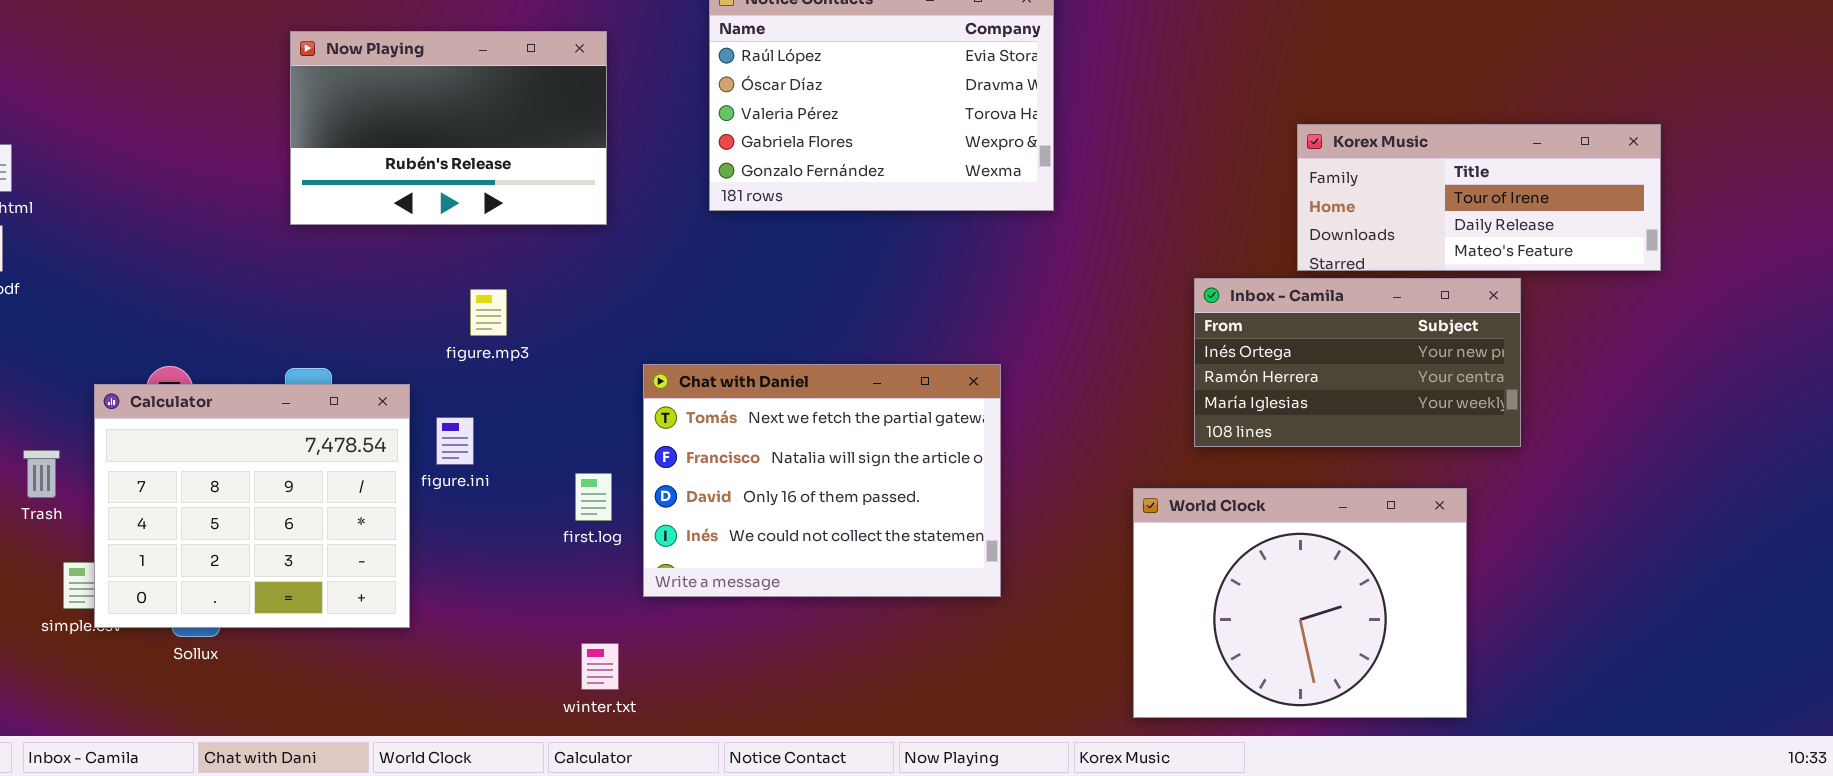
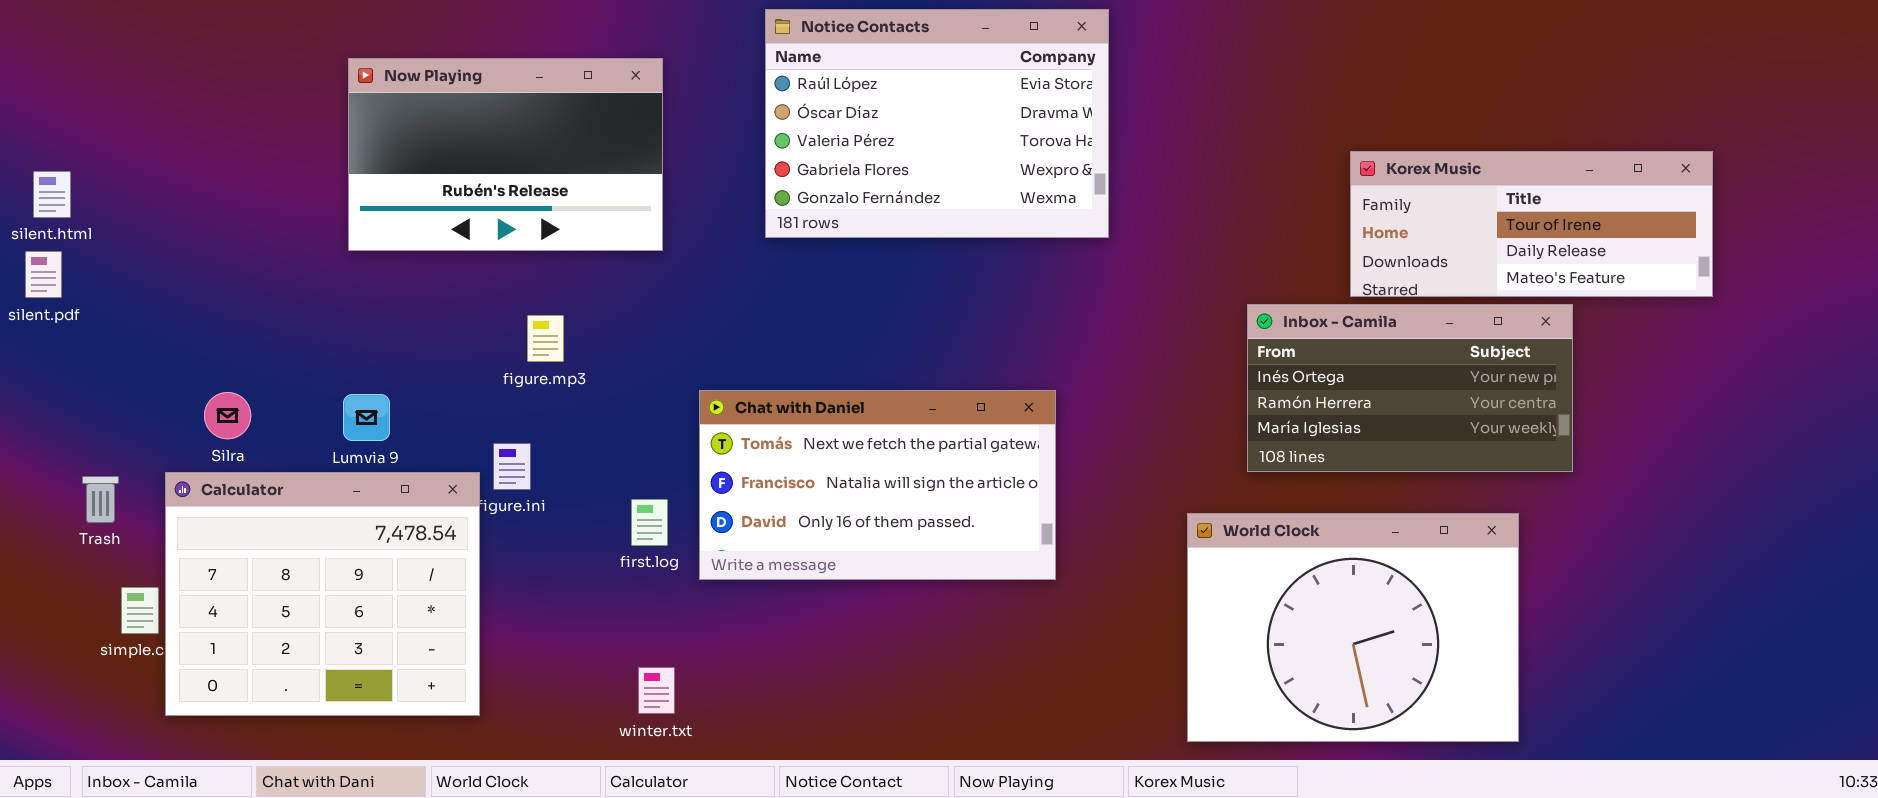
Chat with Daniel: [643,364,1001,597] -> [699,390,1056,580], resized
Calculator: [94,384,410,628] -> [165,472,480,716], moved

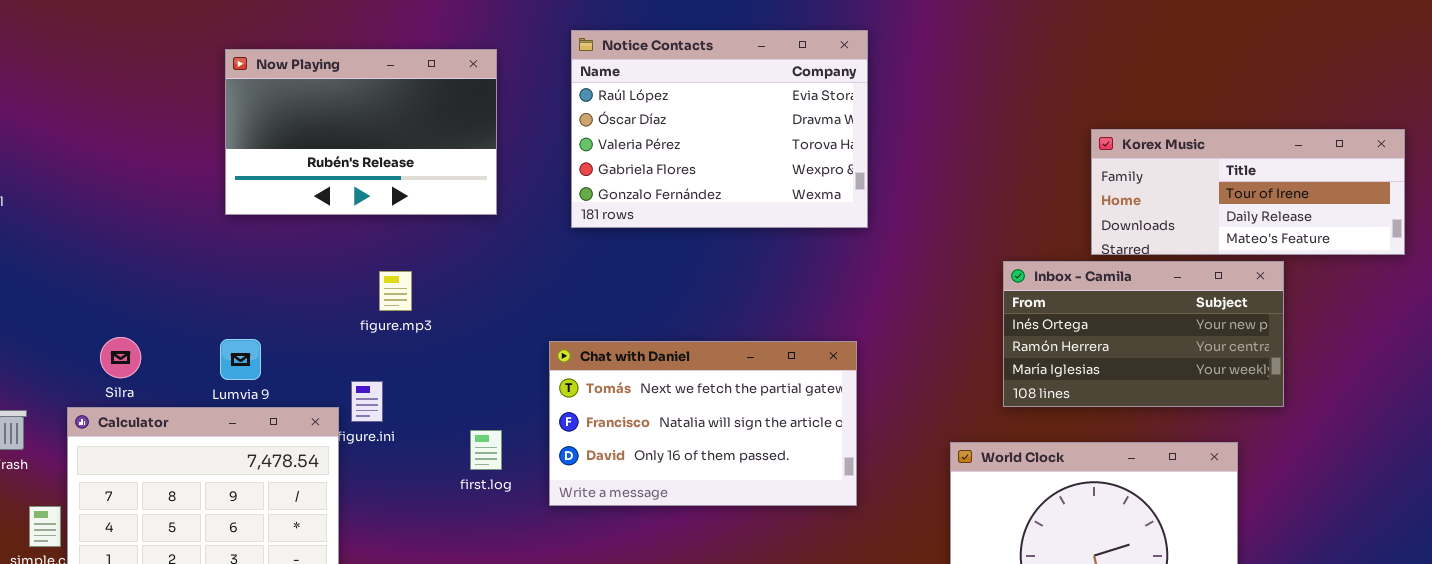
Notice Contacts: [765,9,1109,238] -> [571,30,868,228], moved
Chat with Daniel: [699,390,1056,580] -> [549,341,857,506], moved

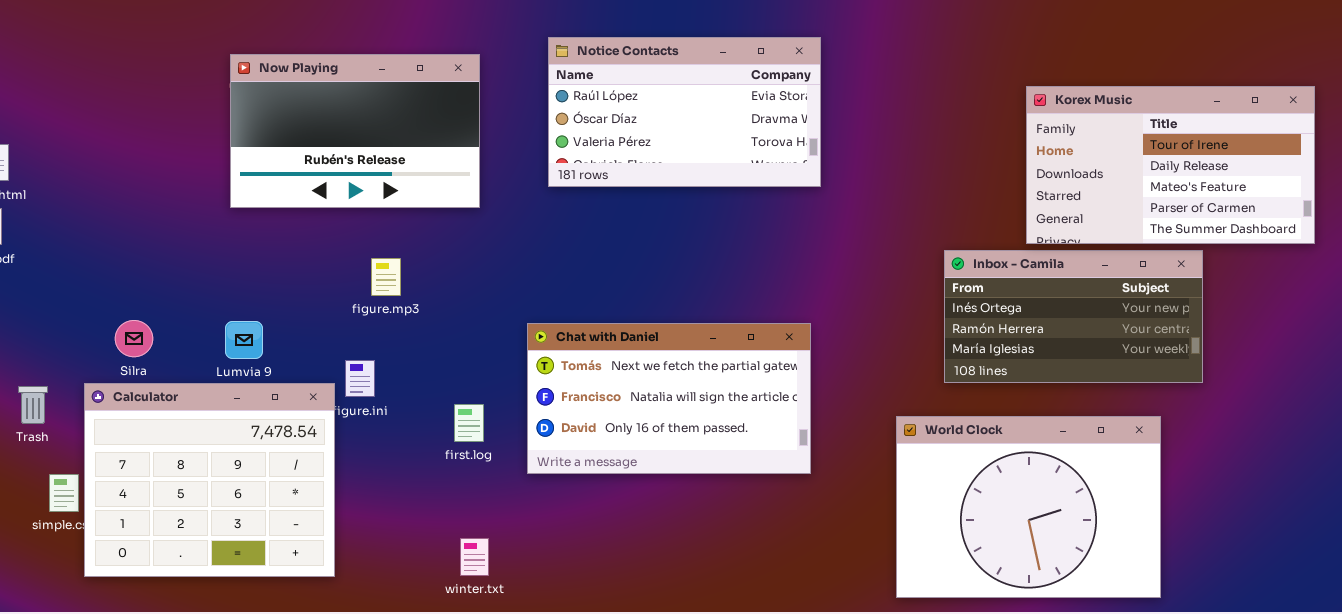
Notice Contacts: [571,30,868,228] -> [548,37,821,187], resized
Korex Music: [1091,129,1405,255] -> [1026,86,1315,244], resized

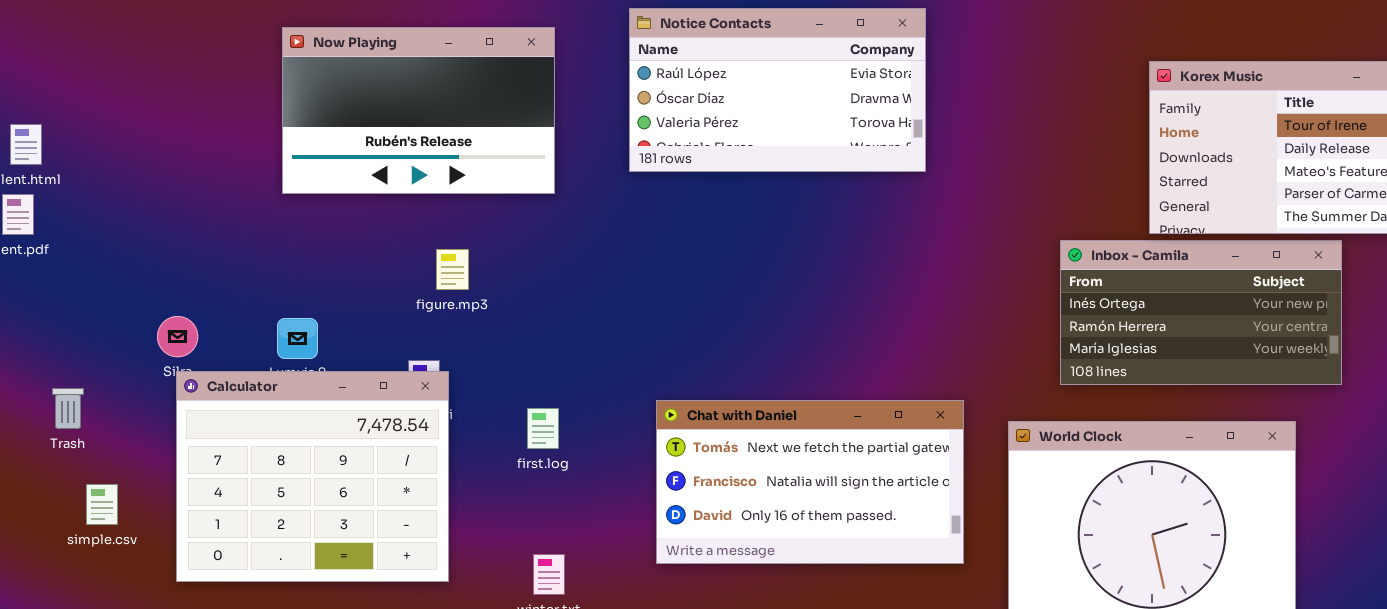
Chat with Daniel: [527,323,811,474] -> [656,400,964,564], moved
Calculator: [84,383,335,577] -> [176,371,449,582], moved

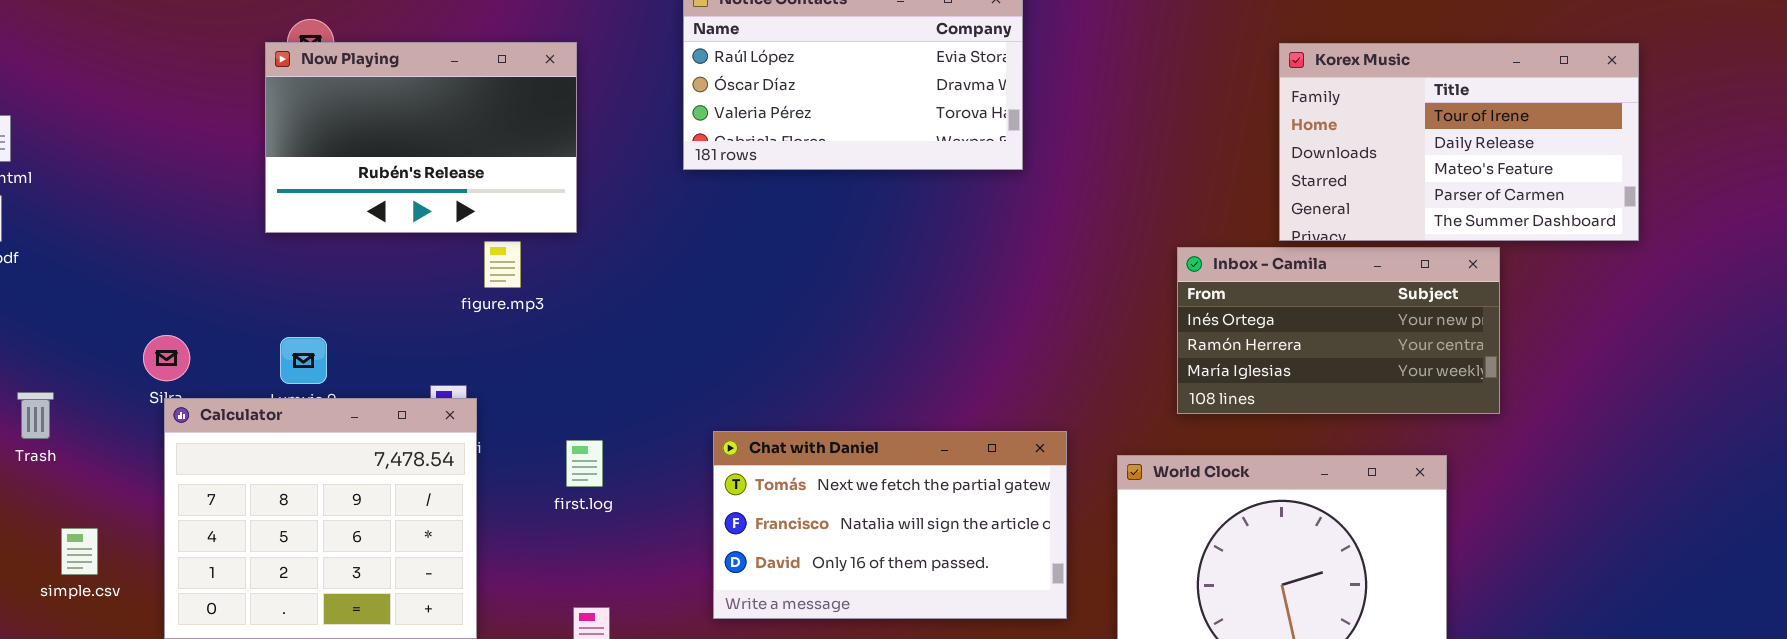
Now Playing: [282,27,555,194] -> [265,42,577,233], moved
figure.mp3: [436,249,469,290] -> [484,241,521,288], moved
Trash: [52,388,84,429] -> [17,392,54,439], moved

